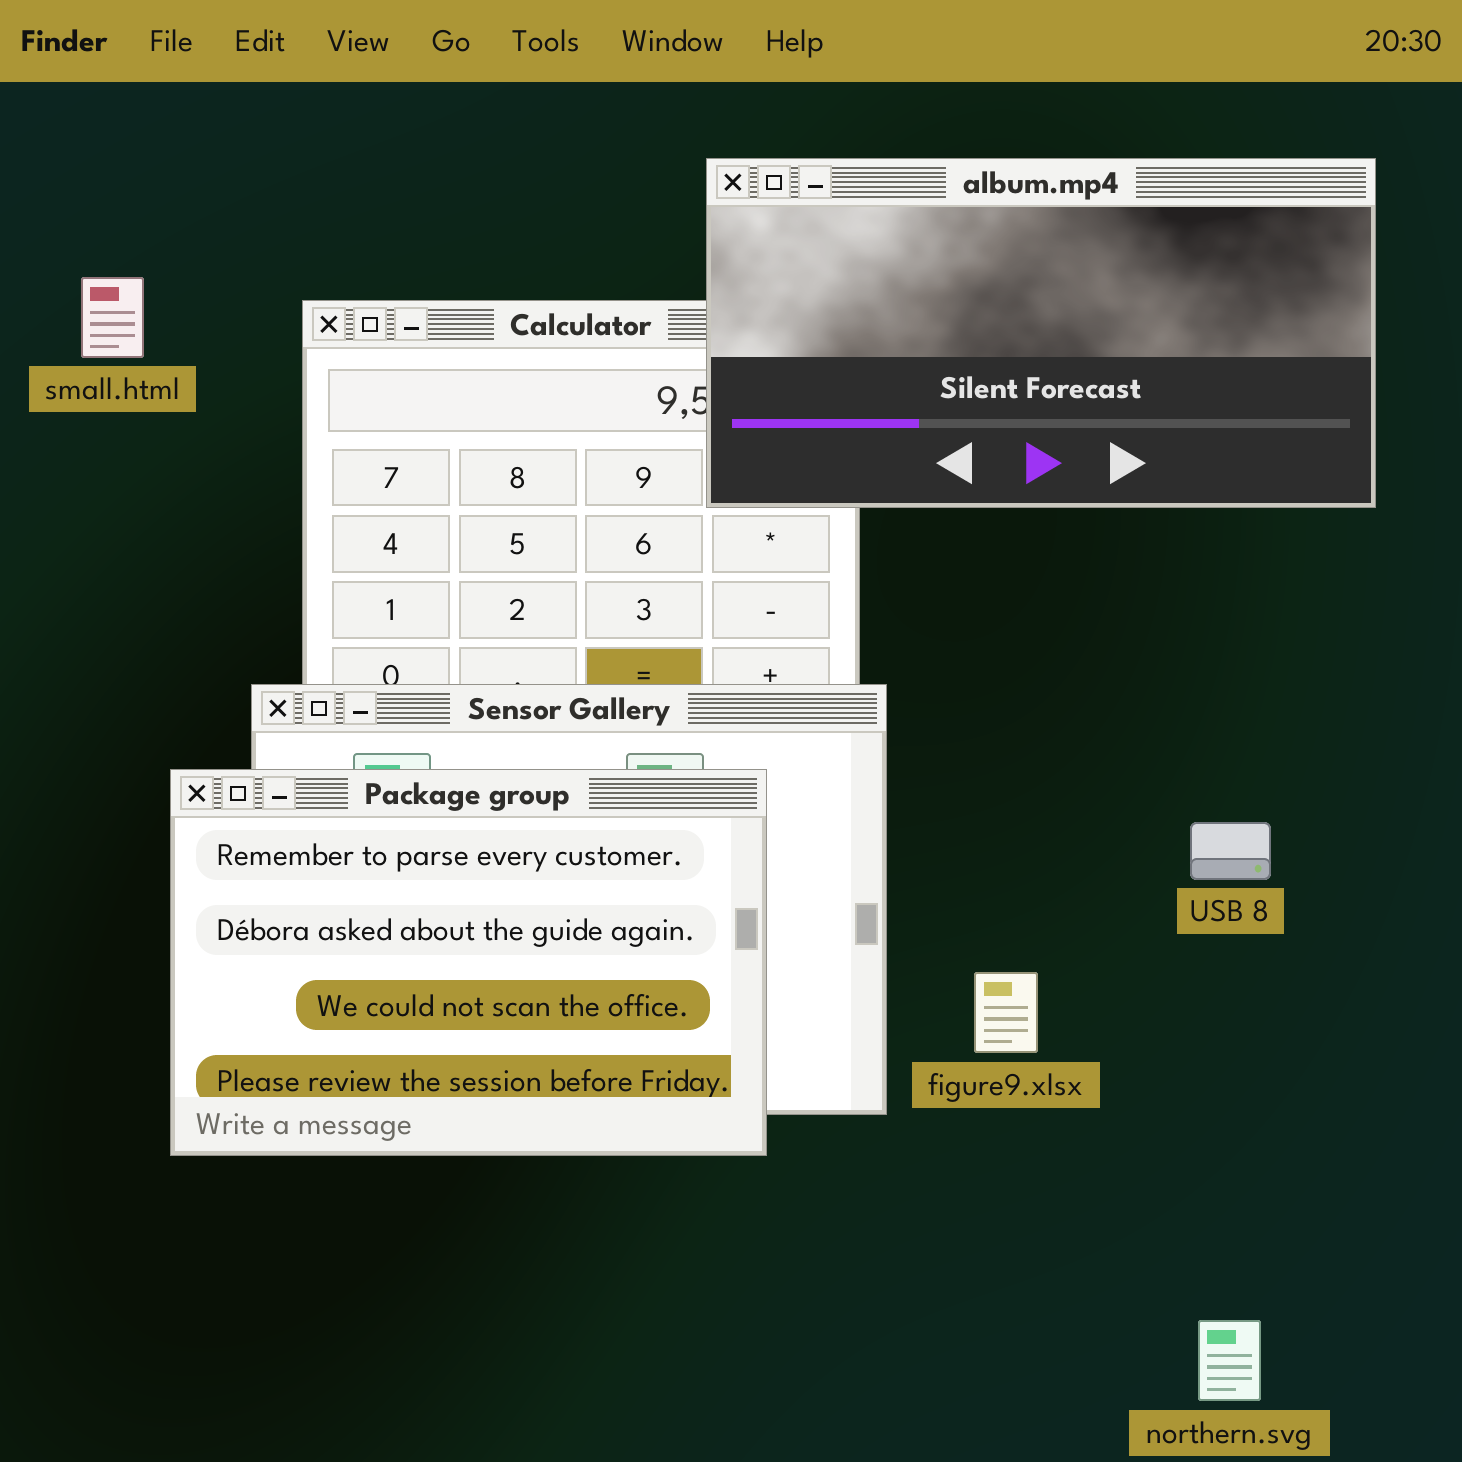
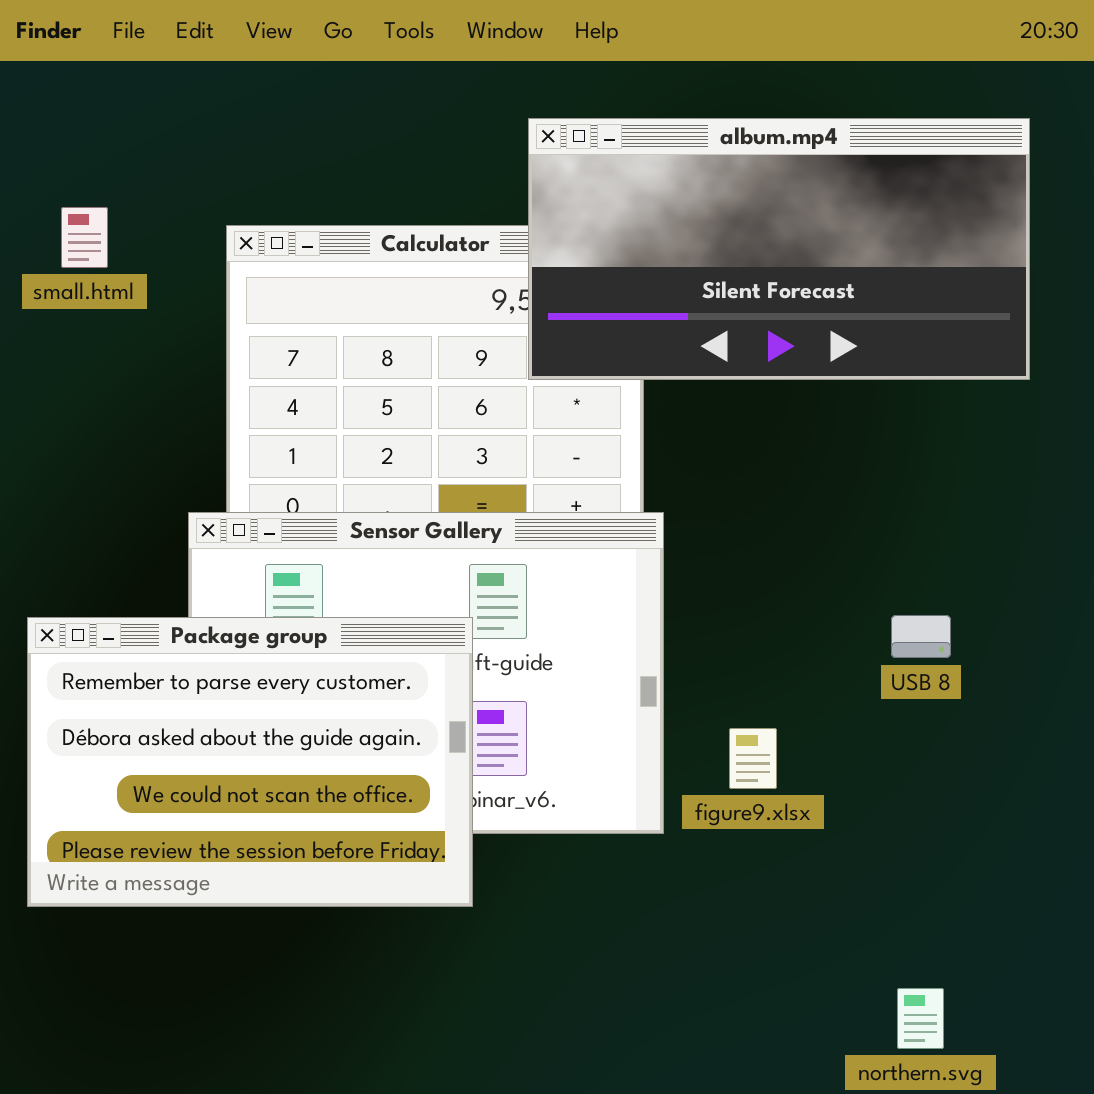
Package group: [170,769,767,1156] -> [27,617,473,907], moved

